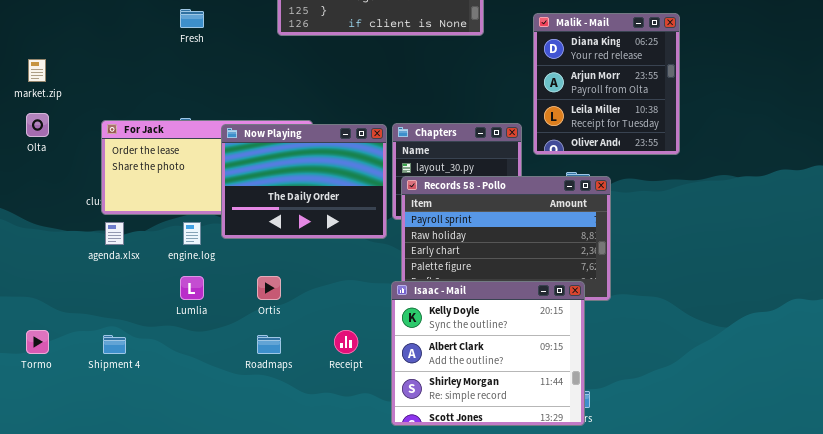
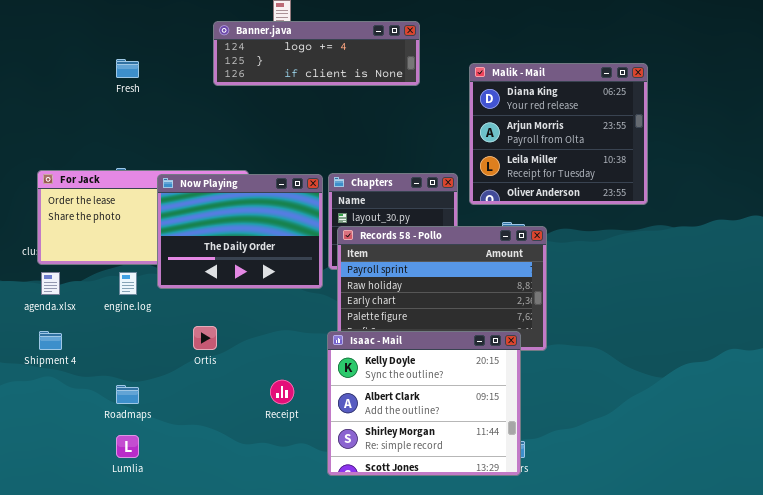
Malik - Mail: [533,13,680,155] -> [469,63,648,205], resized
Lumlia: [180,276,204,300] -> [116,435,139,458], moved
Shipment 4: [103,335,126,354] -> [39,331,62,350], moved
Roadmaps: [257,335,281,354] -> [116,385,139,404], moved

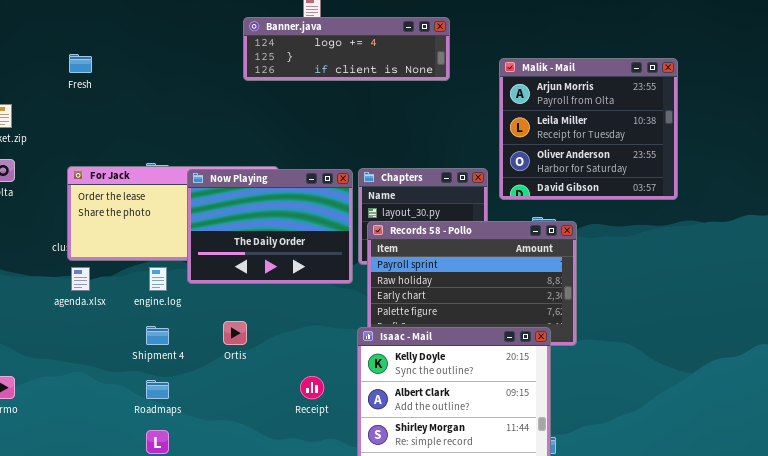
Fresh: [116,59,139,78] -> [69,54,92,73], moved
Malik - Mail: [469,63,648,205] -> [499,58,678,200], scrolled down 1 row
Shipment 4: [39,331,62,350] -> [146,326,169,345], moved

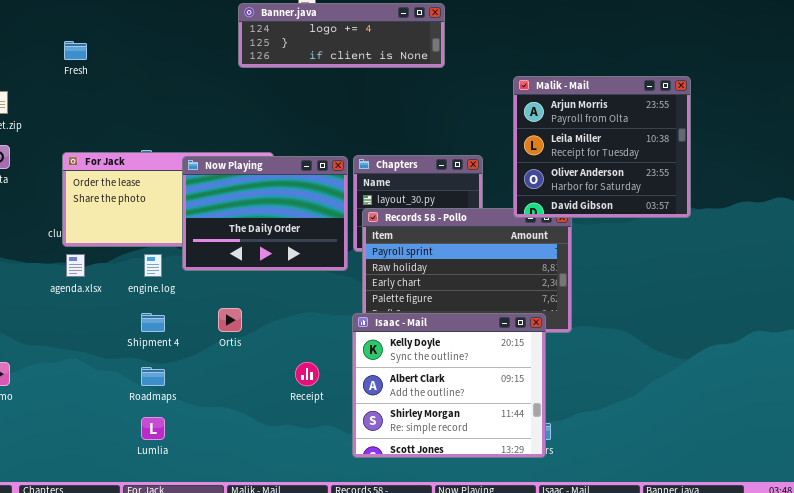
Malik - Mail: [499,58,678,200] -> [513,76,691,218], moved

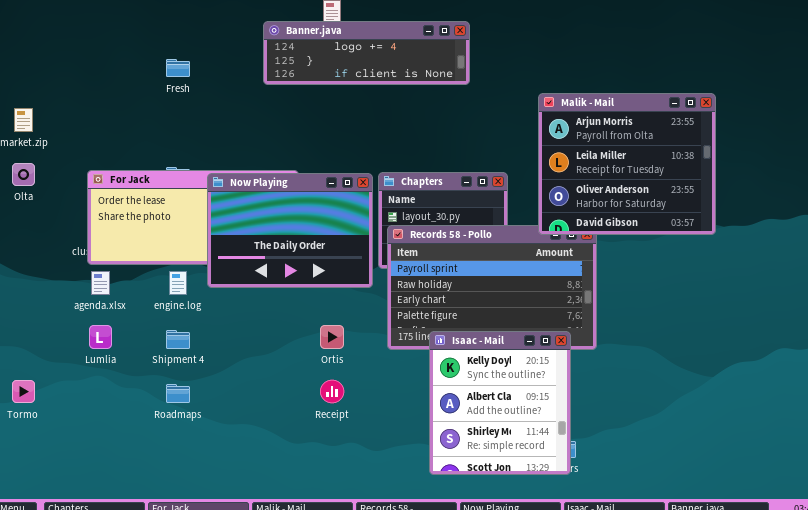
Fresh: [64,41,87,60] -> [166,59,190,77], moved
Ortis: [218,308,242,332] -> [320,325,344,349], moved
Isaac - Mail: [352,313,546,458] -> [429,331,571,475], resized
Lumlia: [141,417,165,440] -> [89,325,112,349], moved

